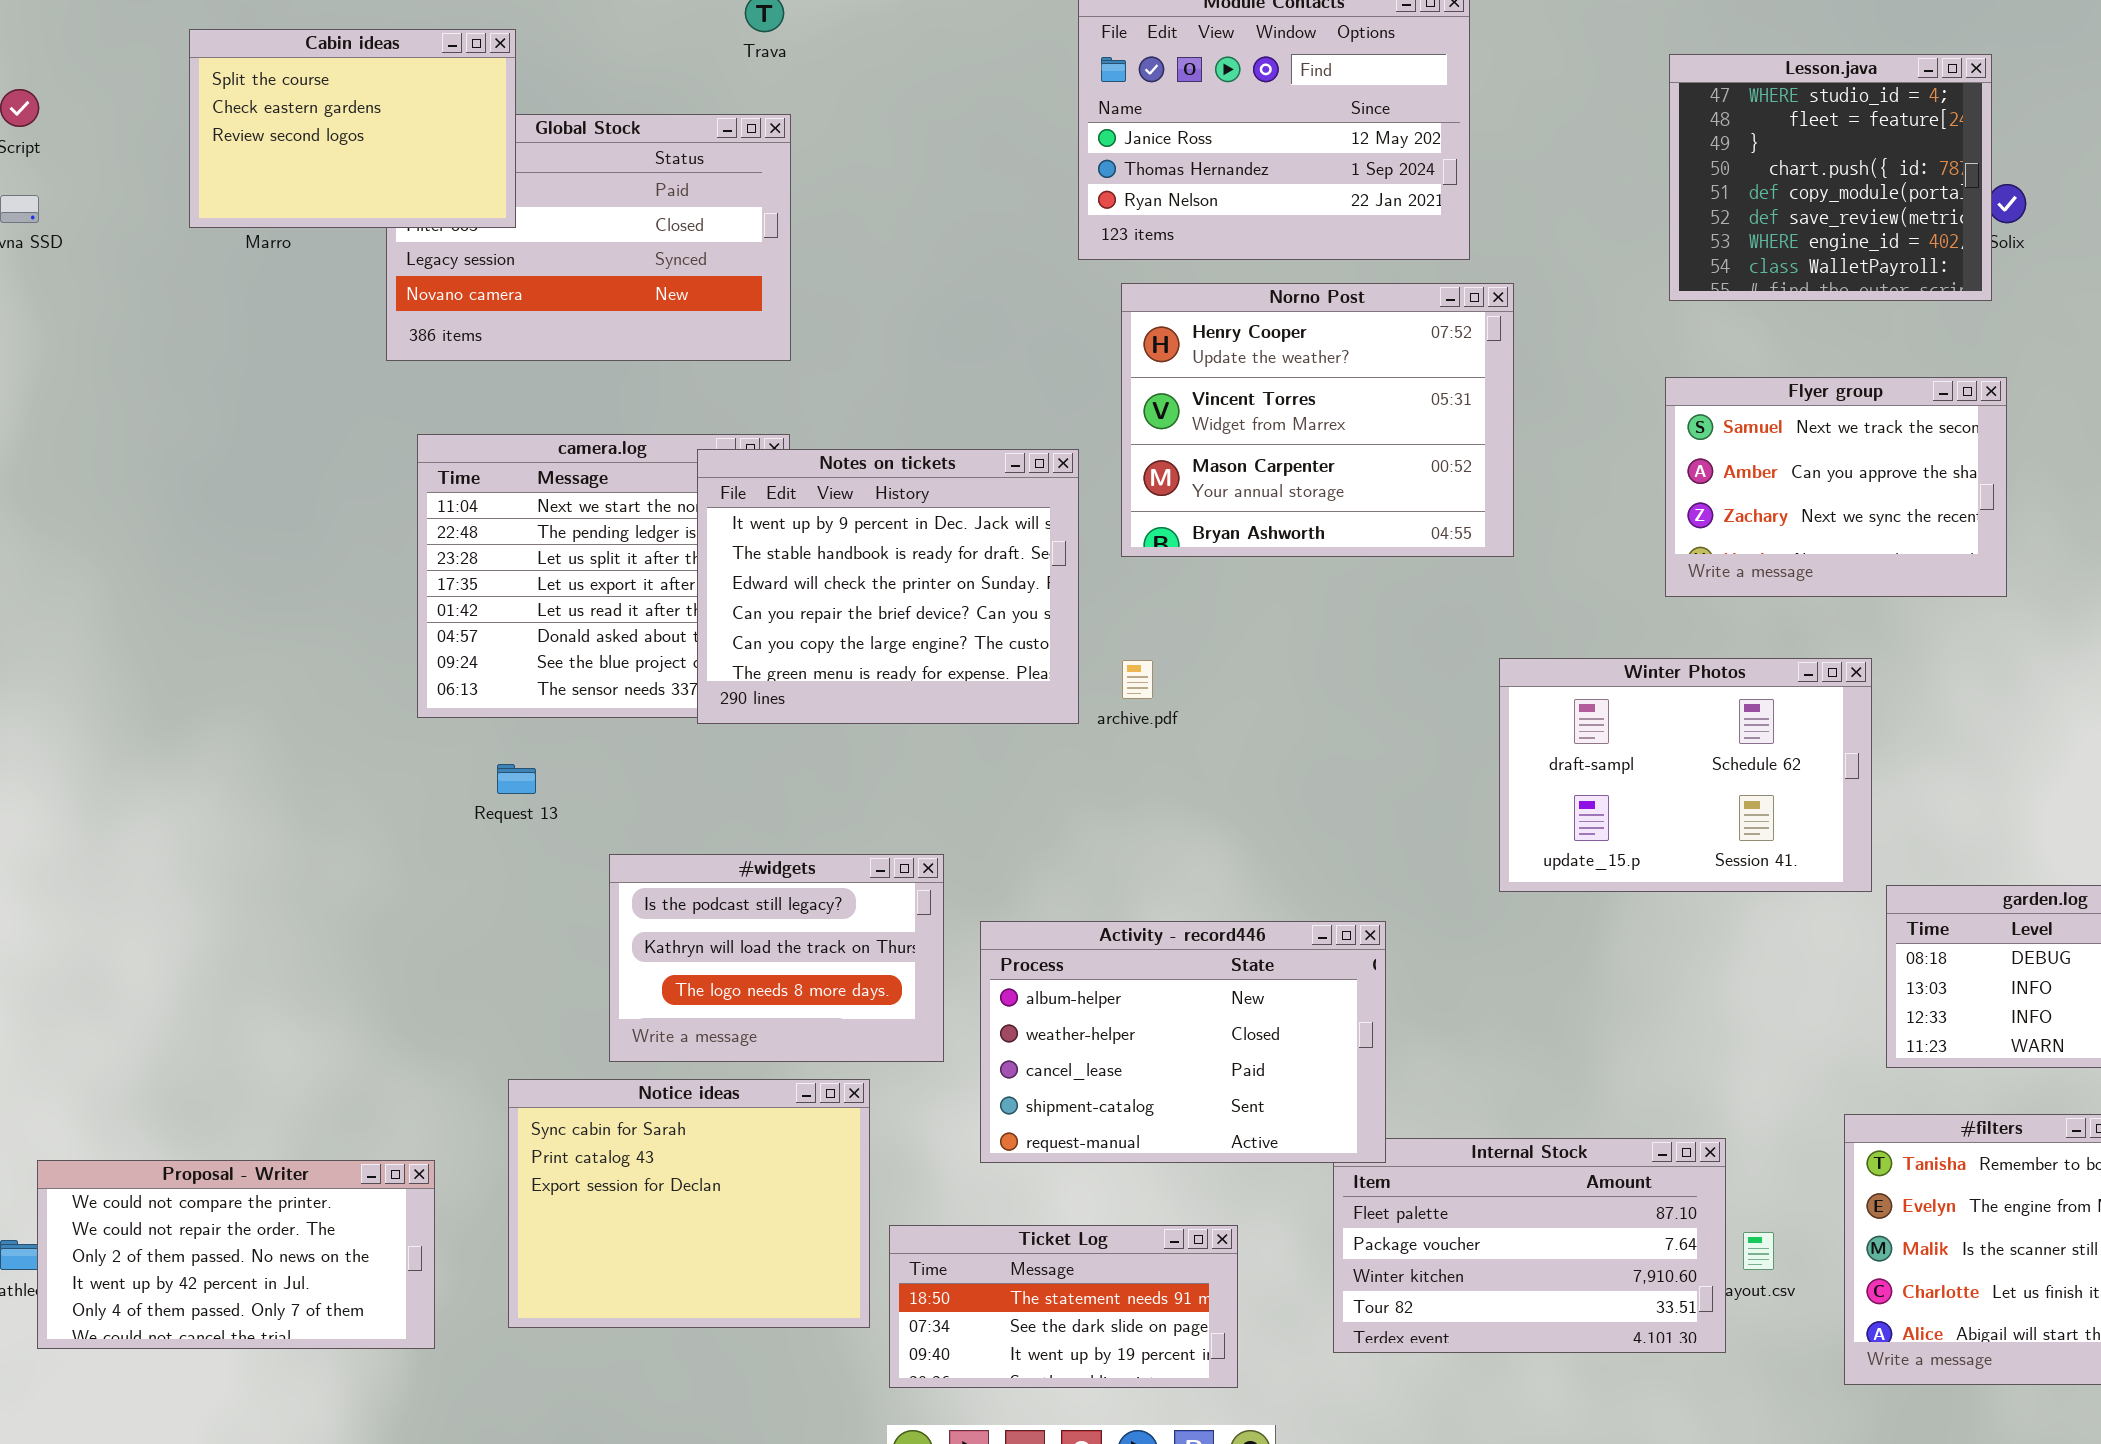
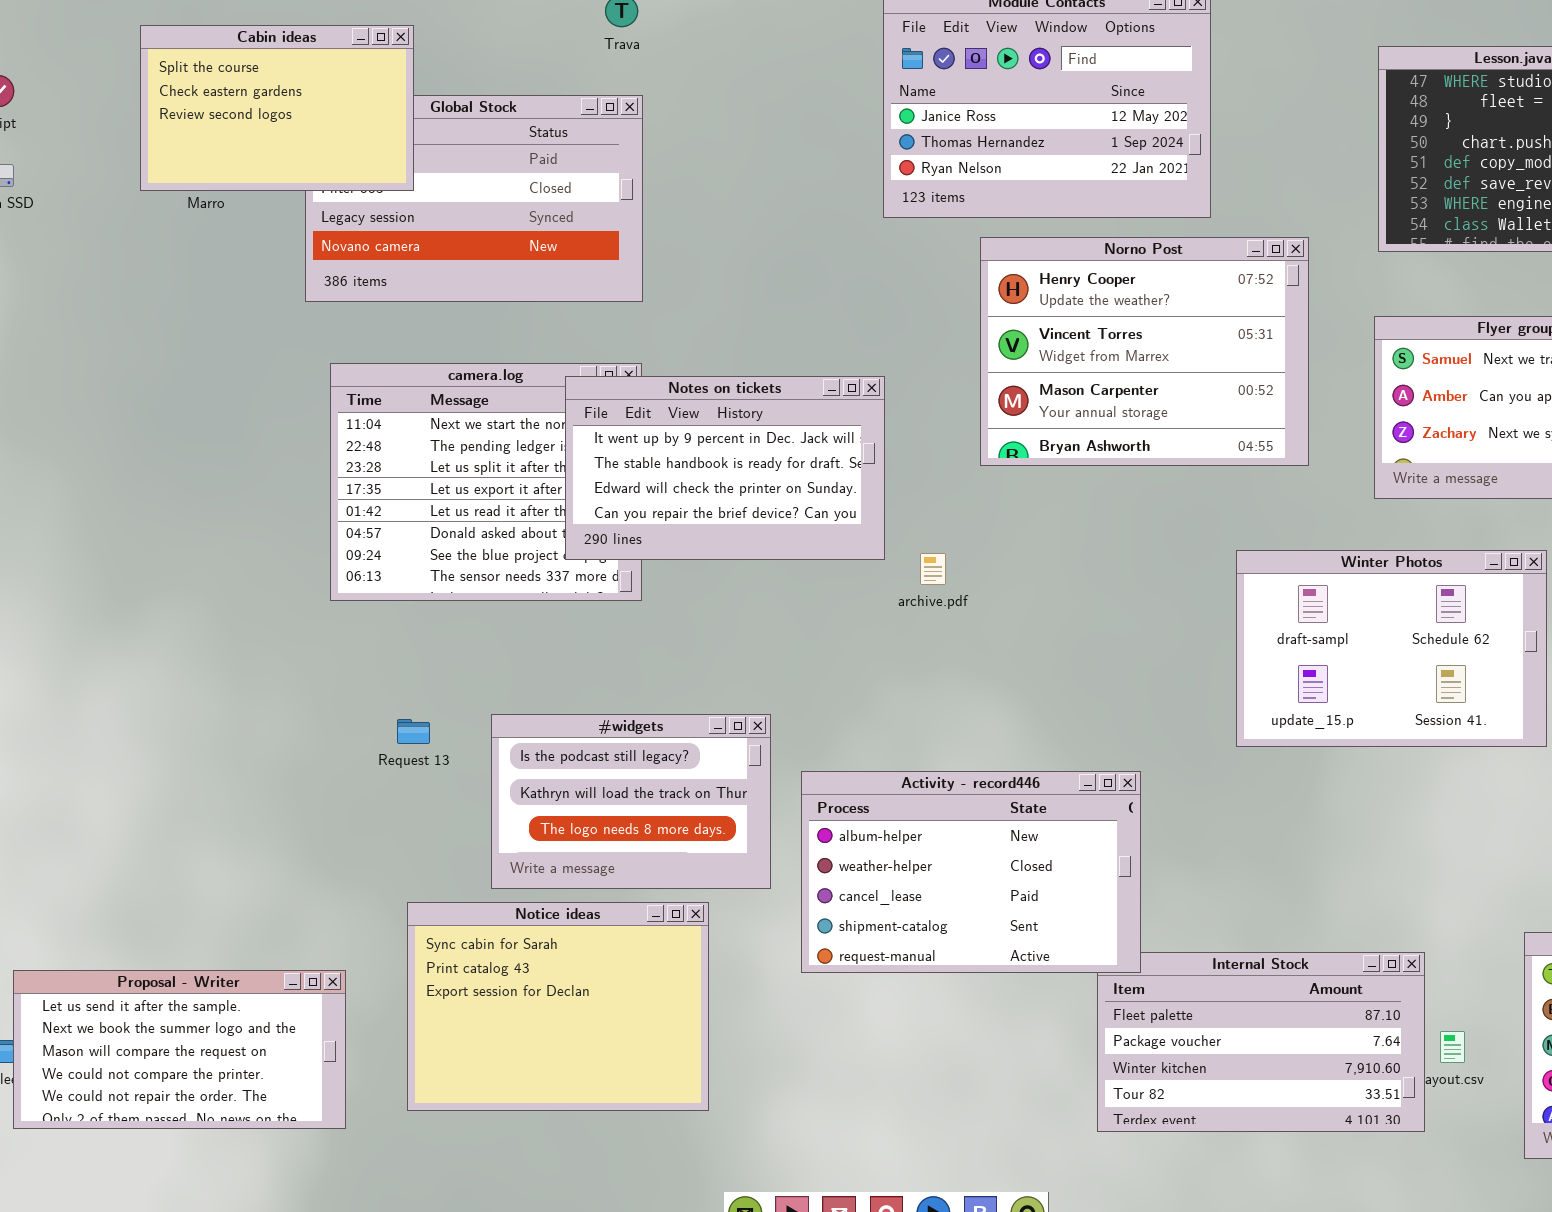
Norno Post: [1121,283,1514,557] -> [980,237,1309,466], moved
Notes on tickets: [697,449,1079,724] -> [565,376,885,560], resized
Request 13: [497,764,536,794] -> [397,719,430,744], moved
Proposal - Writer: [37,1160,435,1349] -> [13,970,346,1129], scrolled up 3 rows
Ticket Log: [889,1225,1238,1388] -> none, closed

